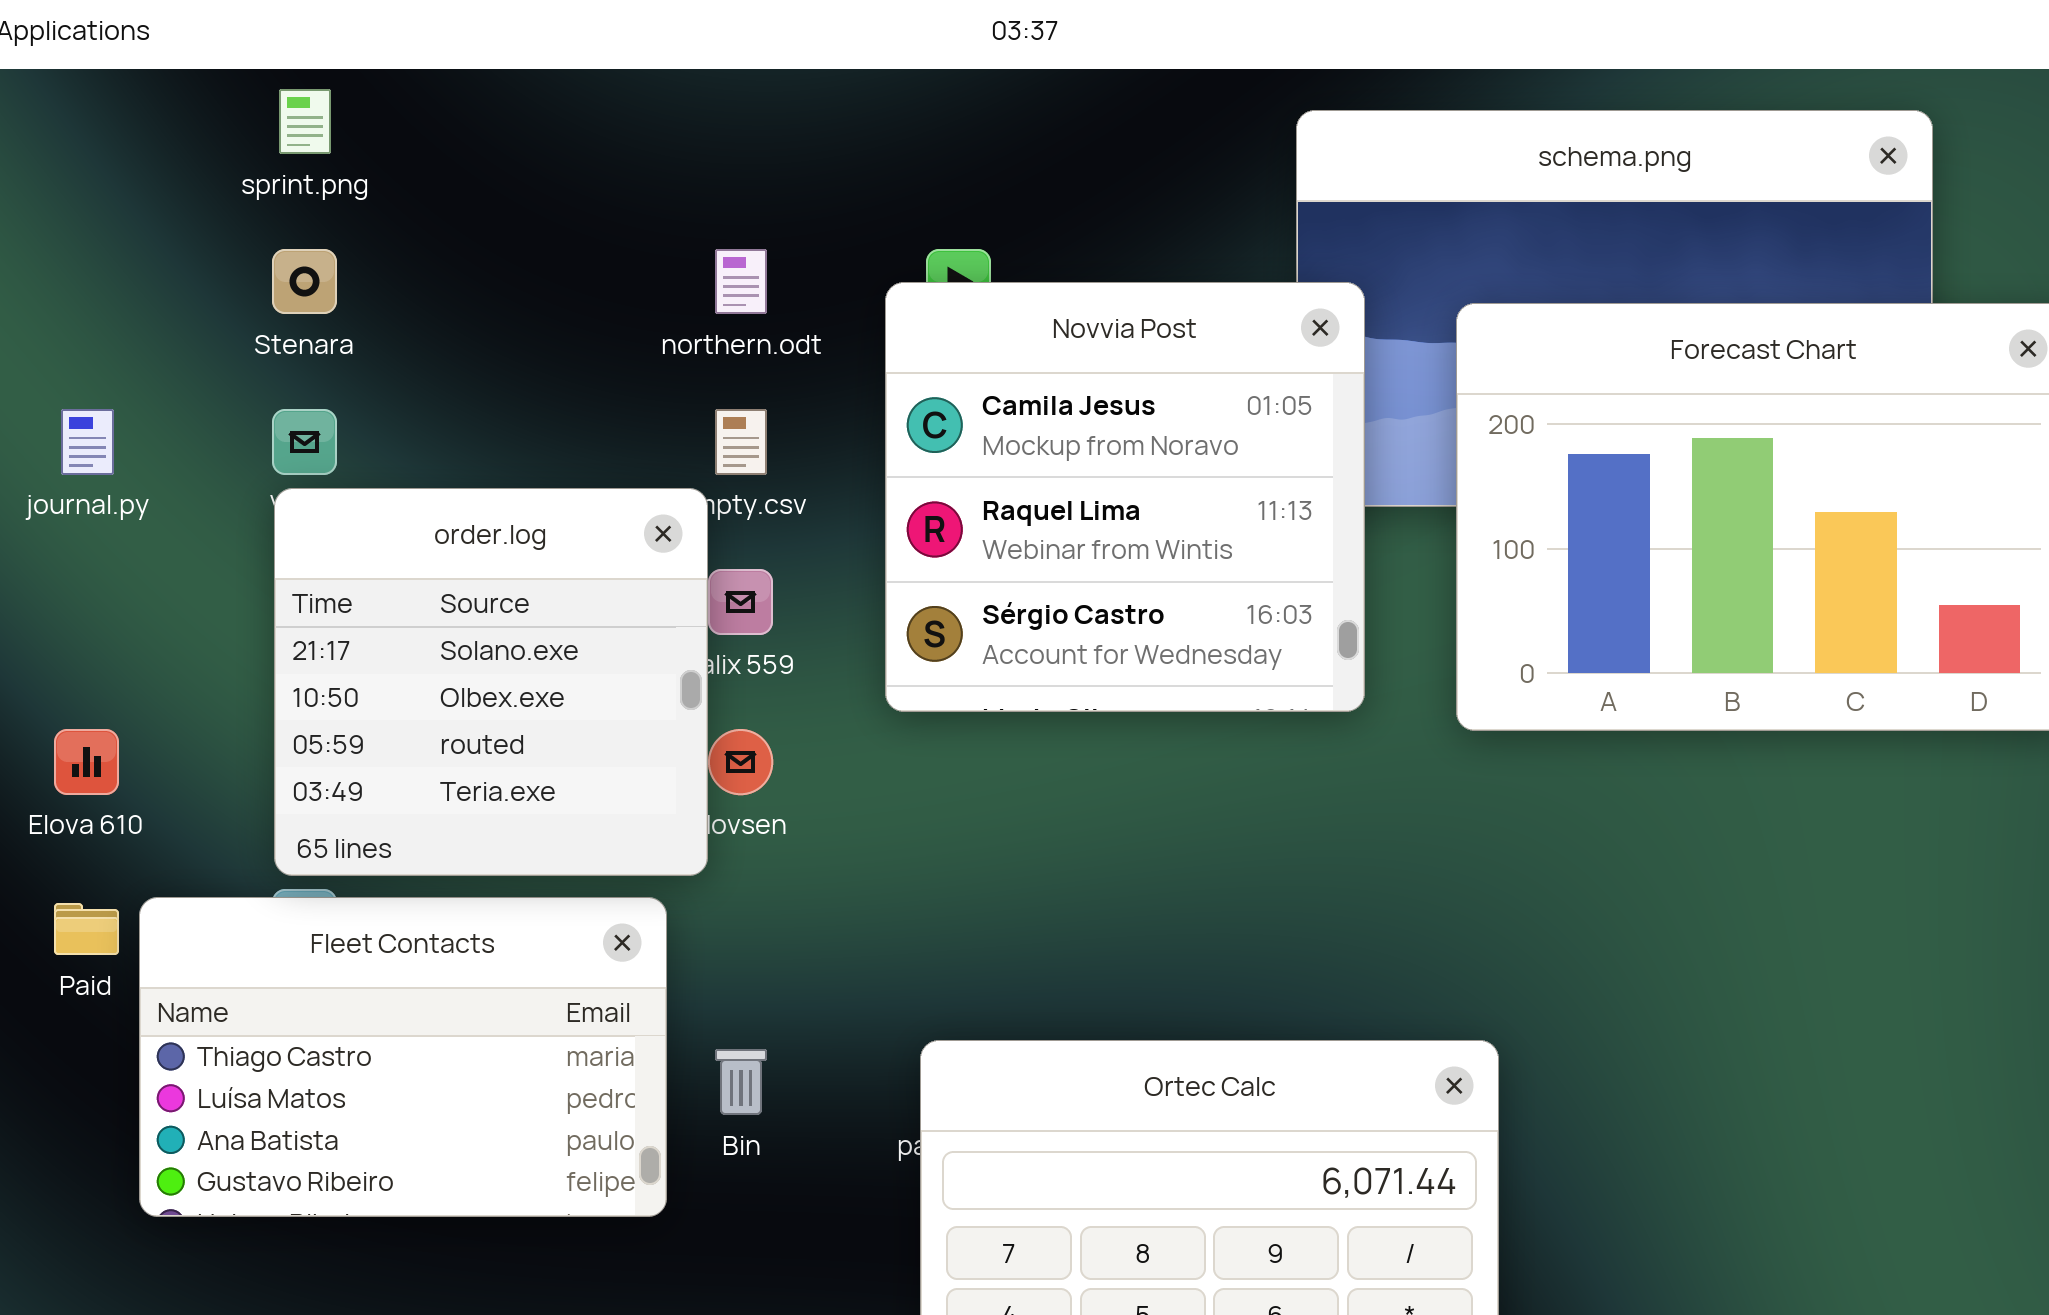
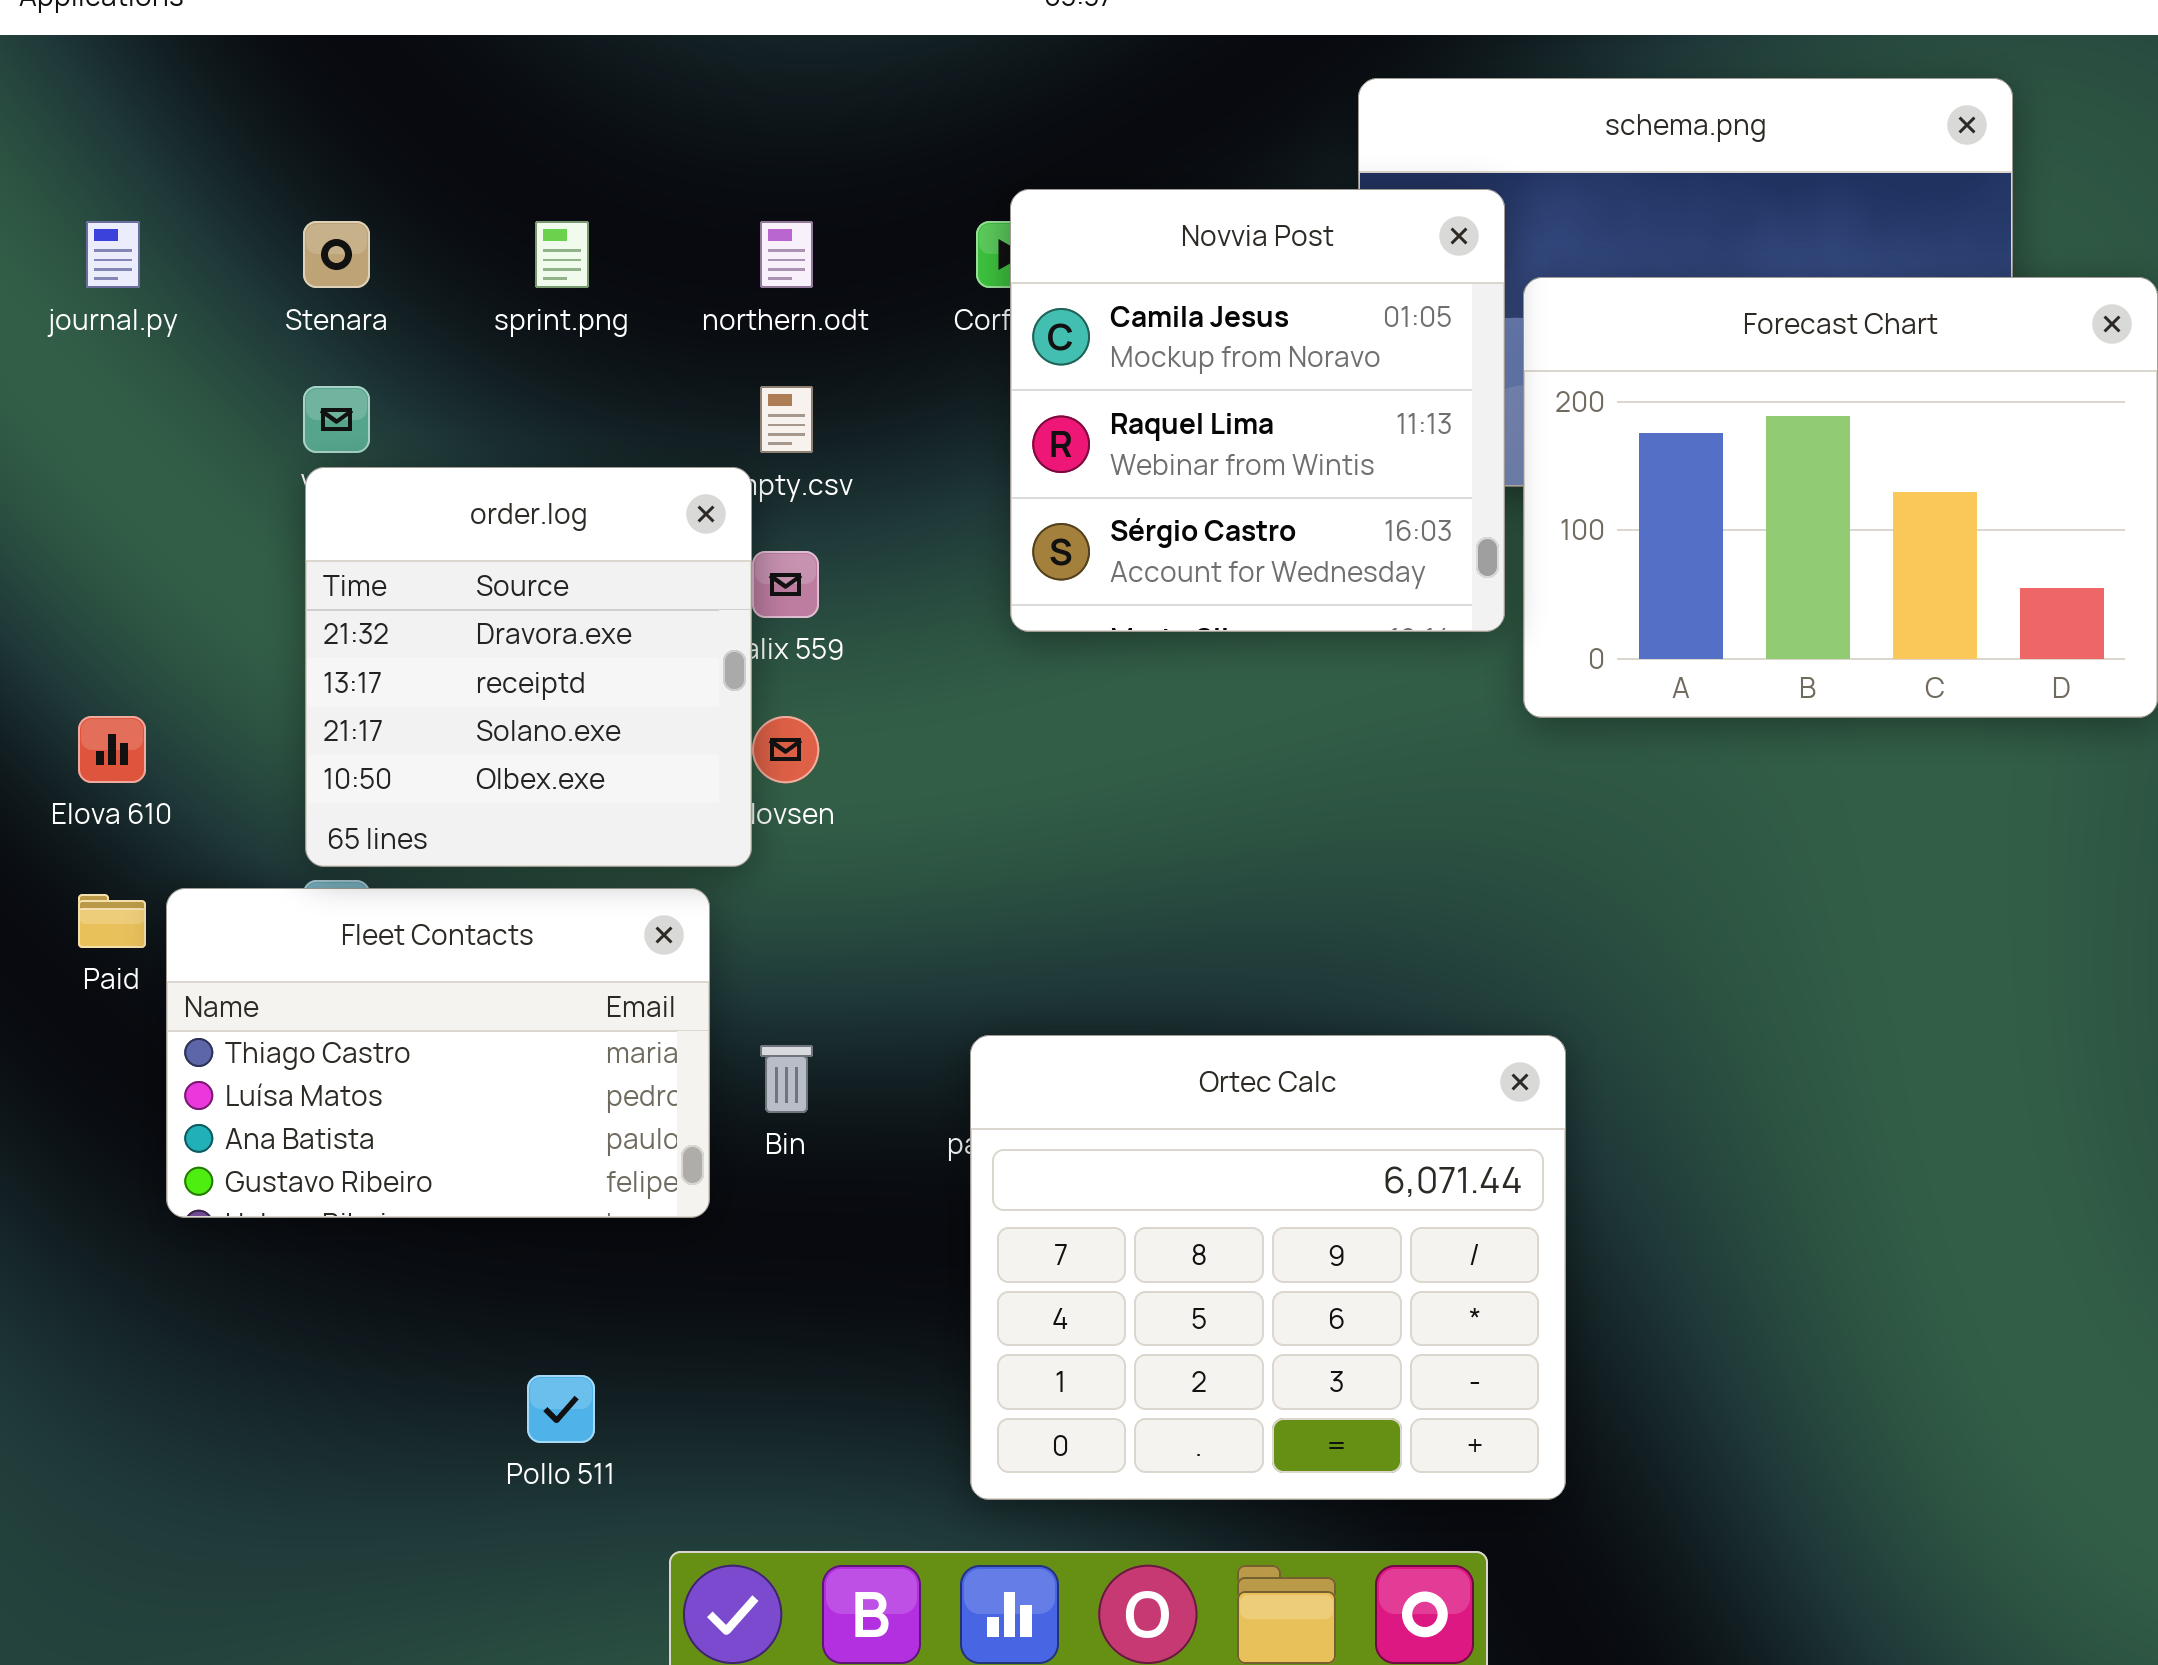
sprint.png: [279,89,331,154] -> [535,221,589,288], moved
Novvia Post: [885,282,1365,712] -> [1010,189,1505,632], moved
journal.py: [61,409,114,475] -> [86,221,140,288], moved
order.log: [274,488,708,876] -> [305,467,752,867], scrolled up 2 rows

